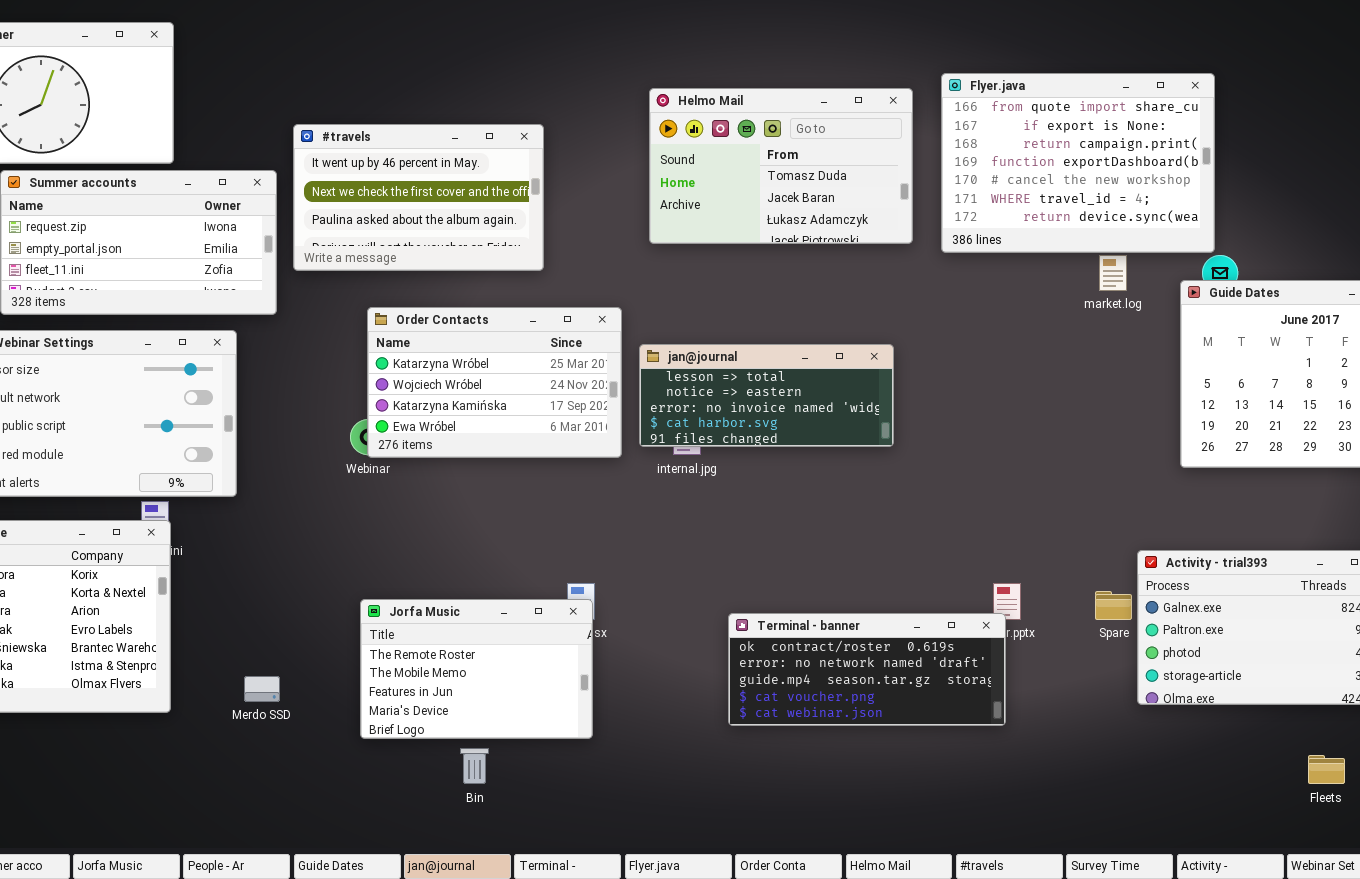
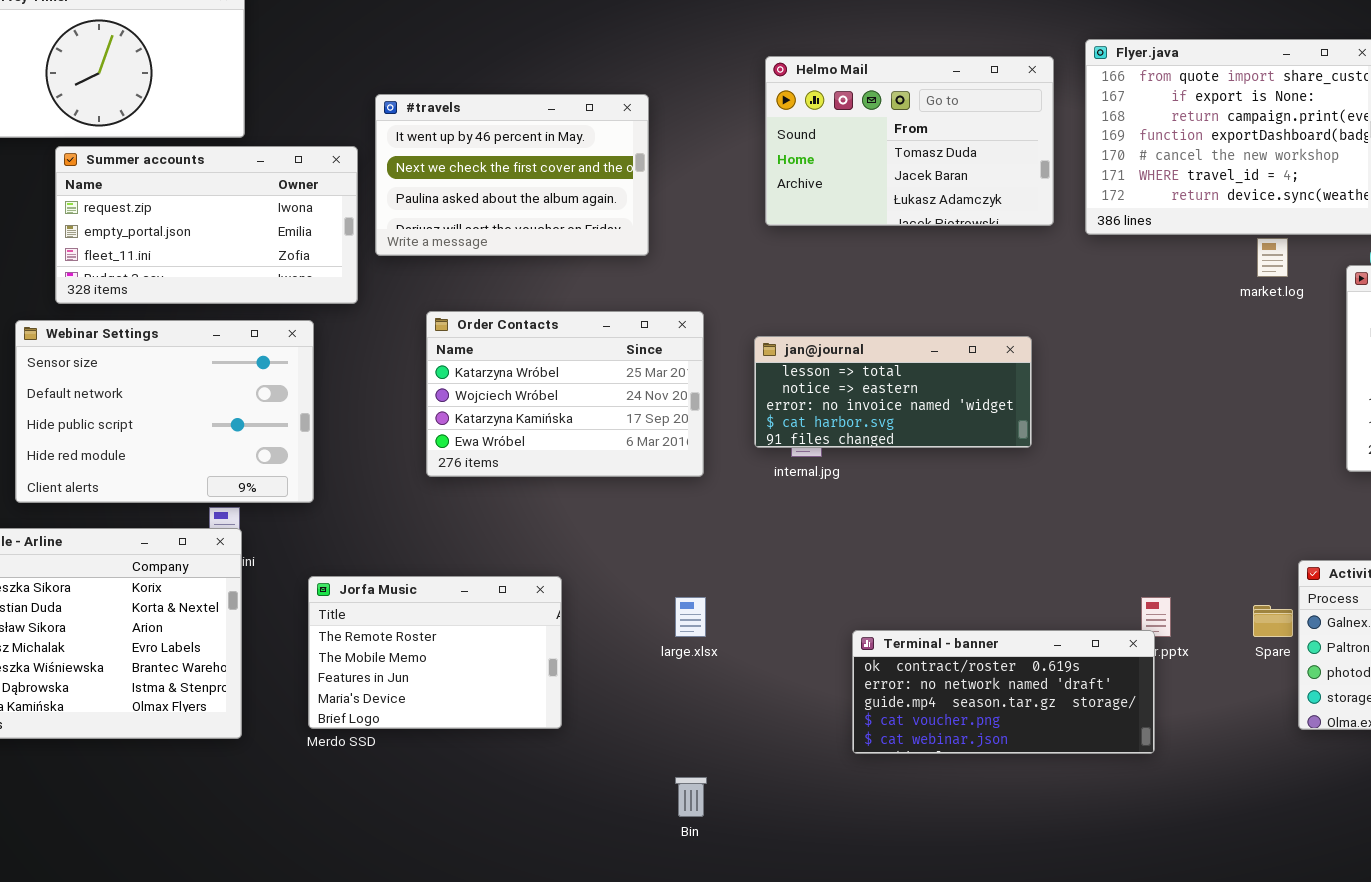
Order Contacts: [367,307,622,458] -> [426,311,704,477], moved
Jorfa Music: [360,599,593,739] -> [308,576,562,729], moved
Bin: [460,748,489,784] -> [675,777,707,817], moved

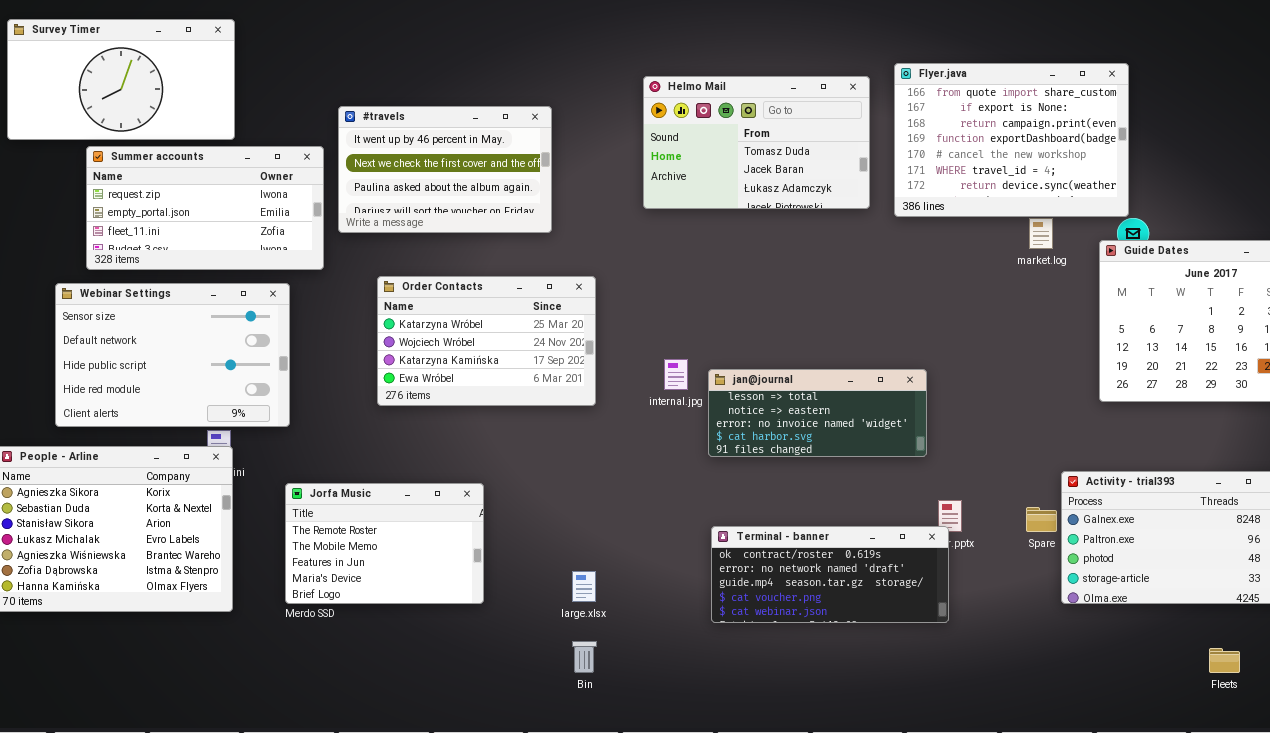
jan@journal: [754,336,1032,448] -> [708,369,927,457], moved
large.xlsx: [675,597,706,637] -> [572,571,596,602], moved

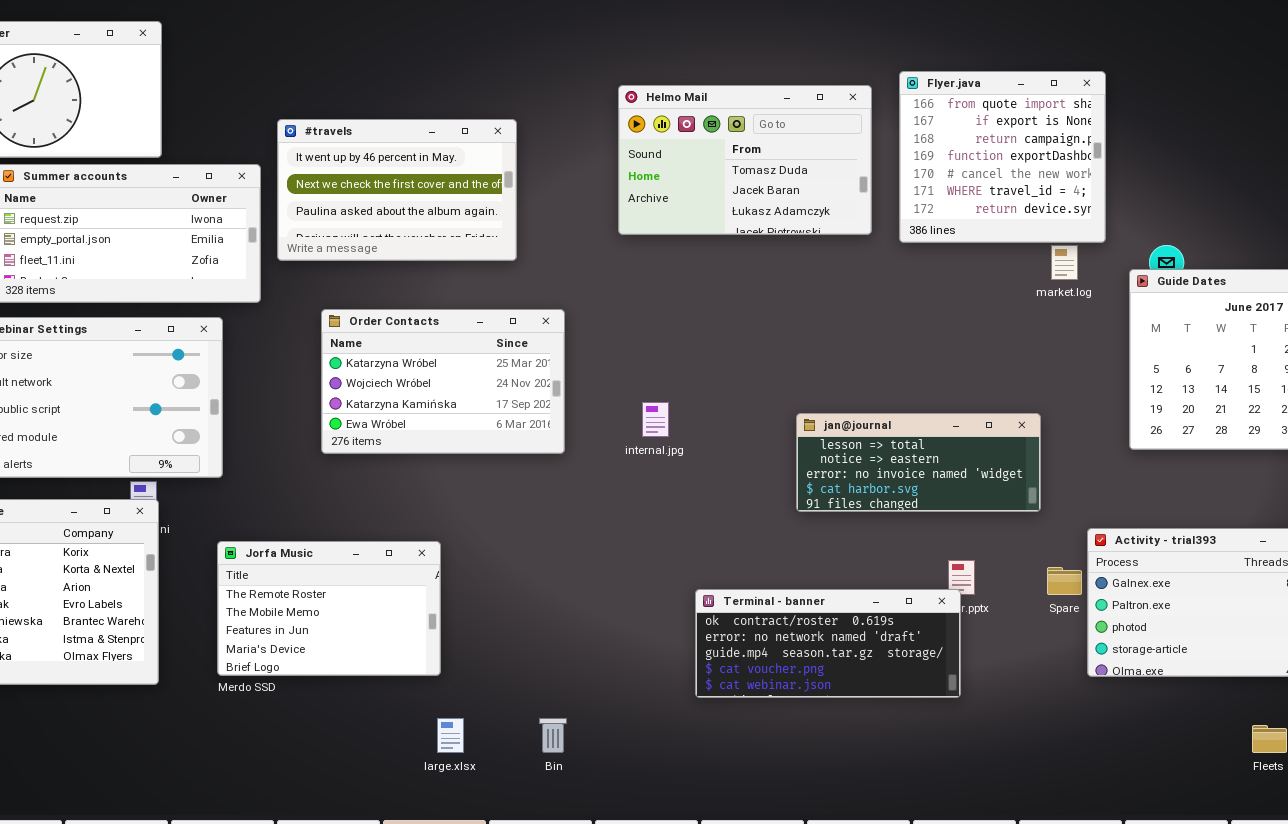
Flyer.java: [894,63,1129,217] -> [899,71,1106,243], resized
jan@journal: [708,369,927,457] -> [796,413,1041,512], moved
large.xlsx: [572,571,596,602] -> [437,718,464,753], moved

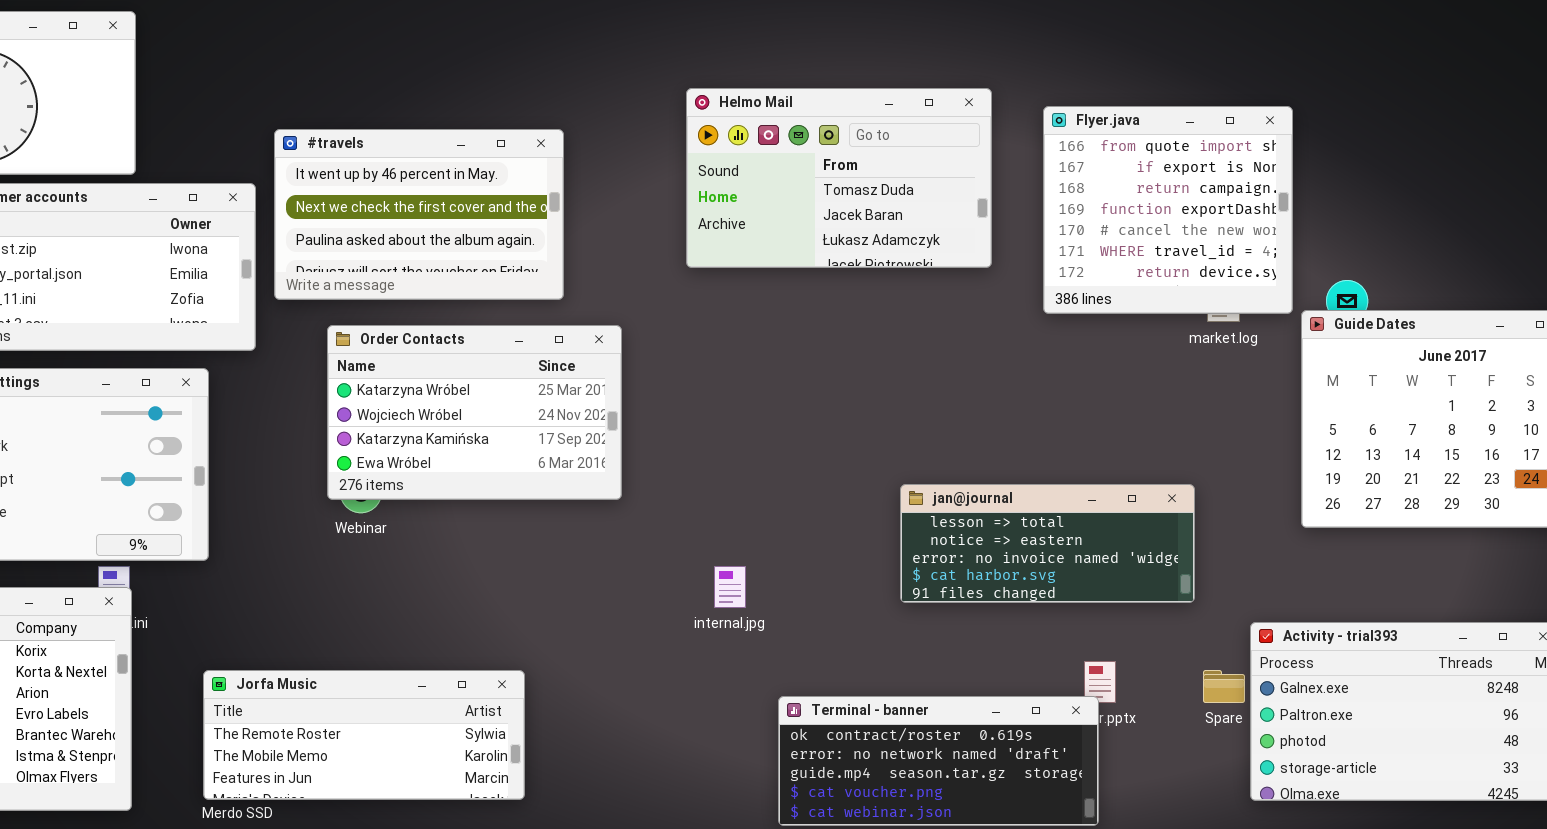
Flyer.java: [899,71,1106,243] -> [1043,106,1293,314], moved
Order Contacts: [321,309,565,454] -> [327,325,622,500], moved
internal.jpg: [642,402,669,437] -> [714,566,746,608], moved
Jorfa Music: [217,541,441,676] -> [203,670,525,800], resized

